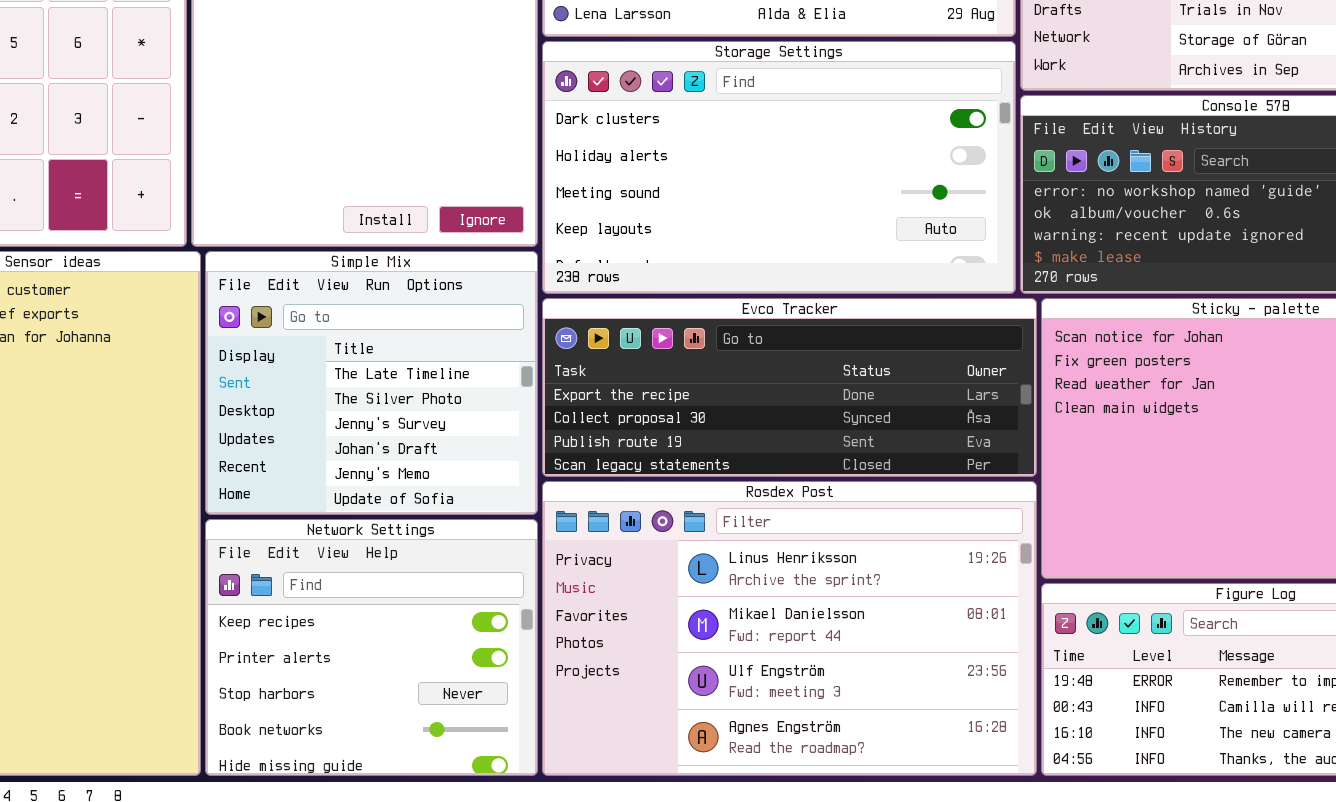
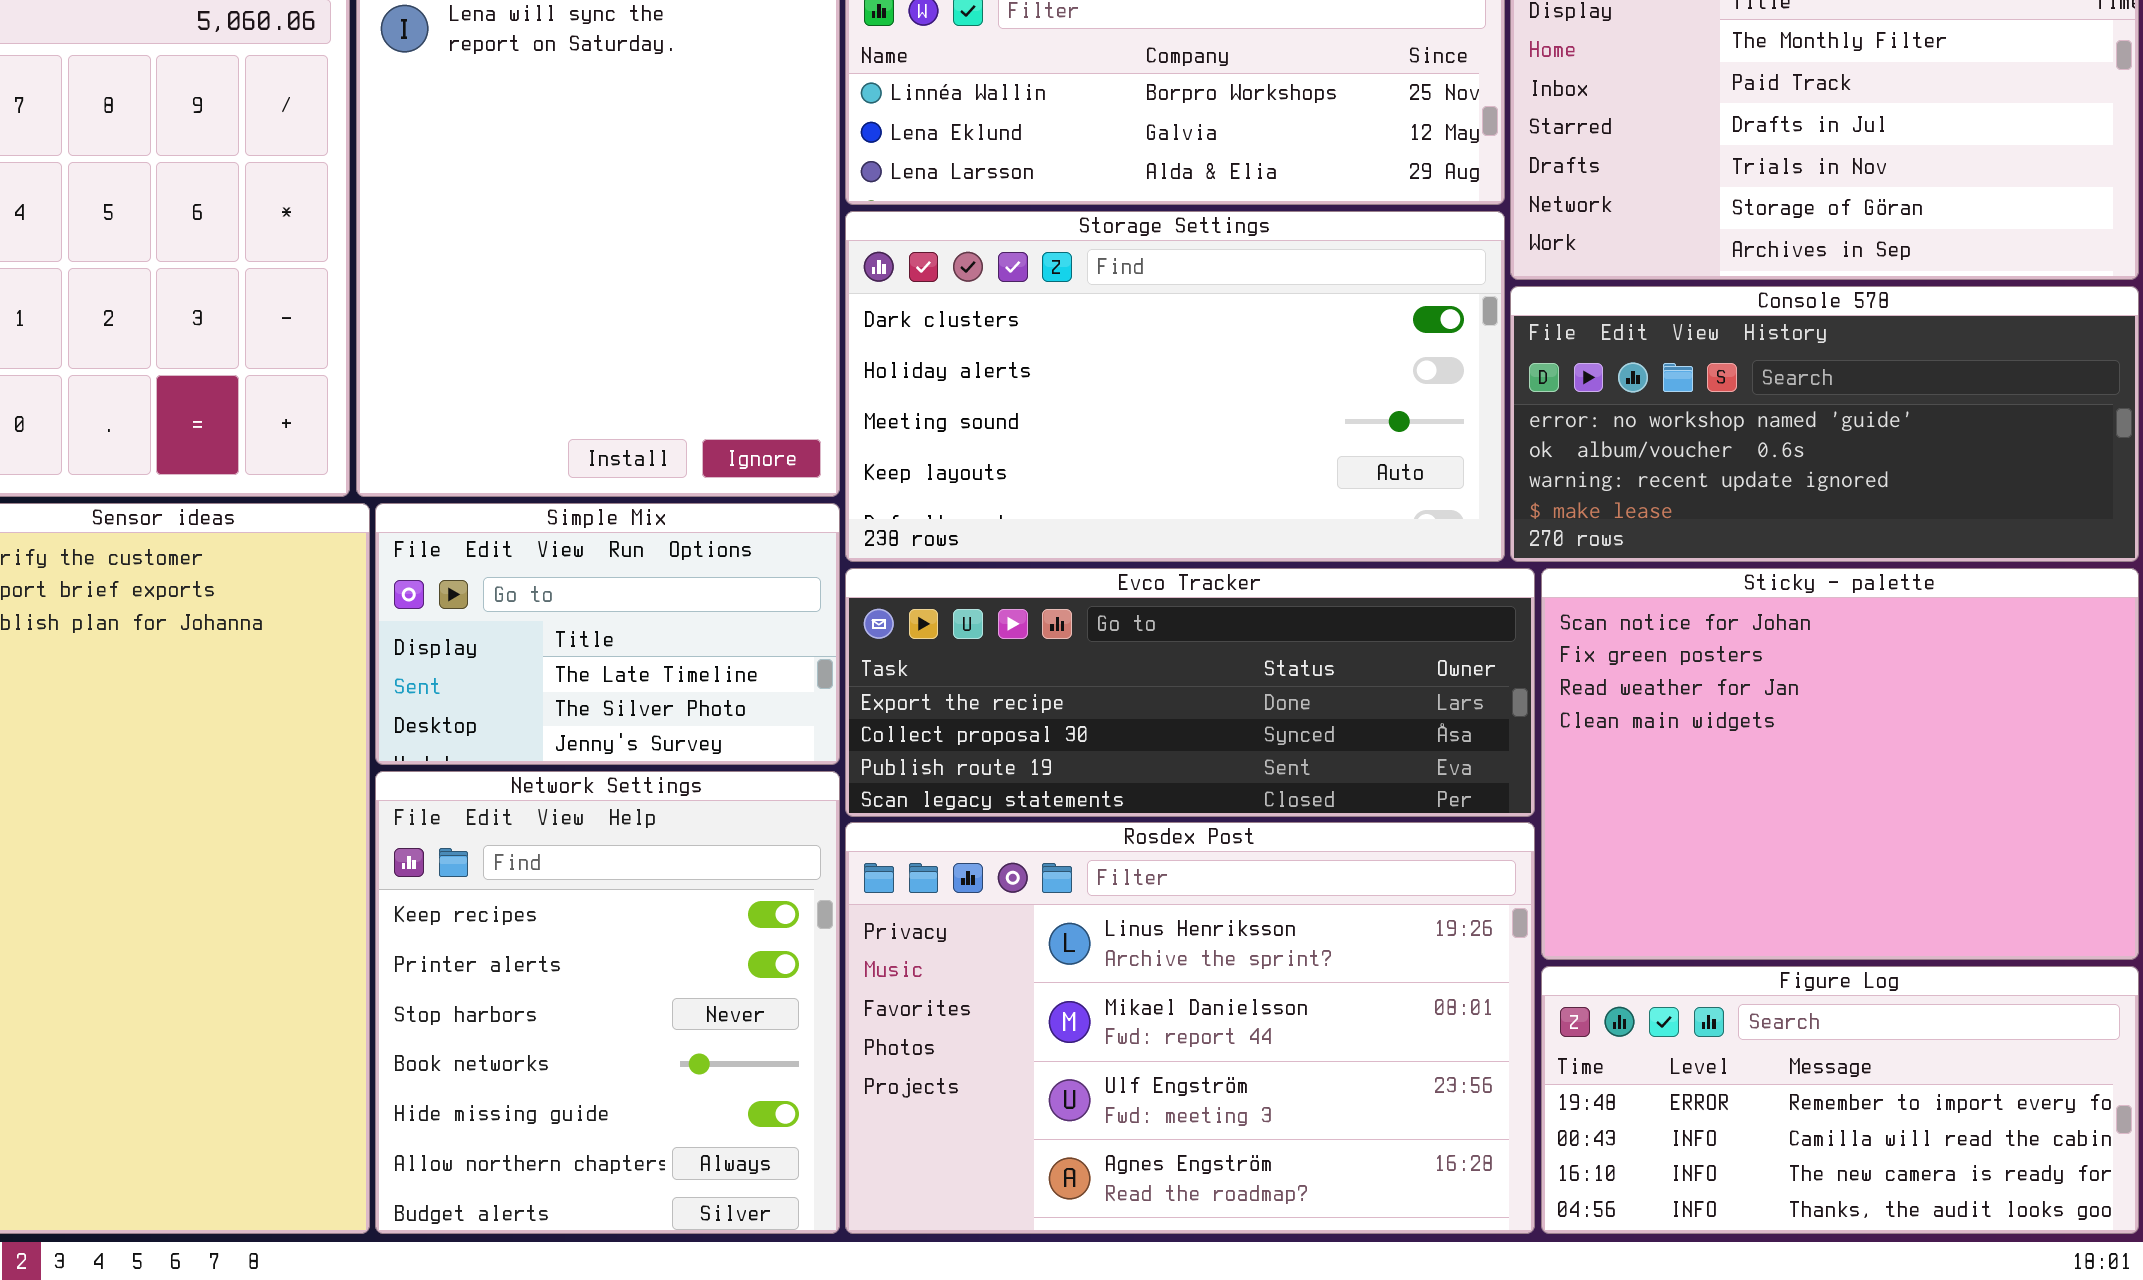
Simple Mix: [205,251,538,515] -> [375,503,840,765], resized
Network Settings: [205,519,538,776] -> [375,771,840,1234], resized

